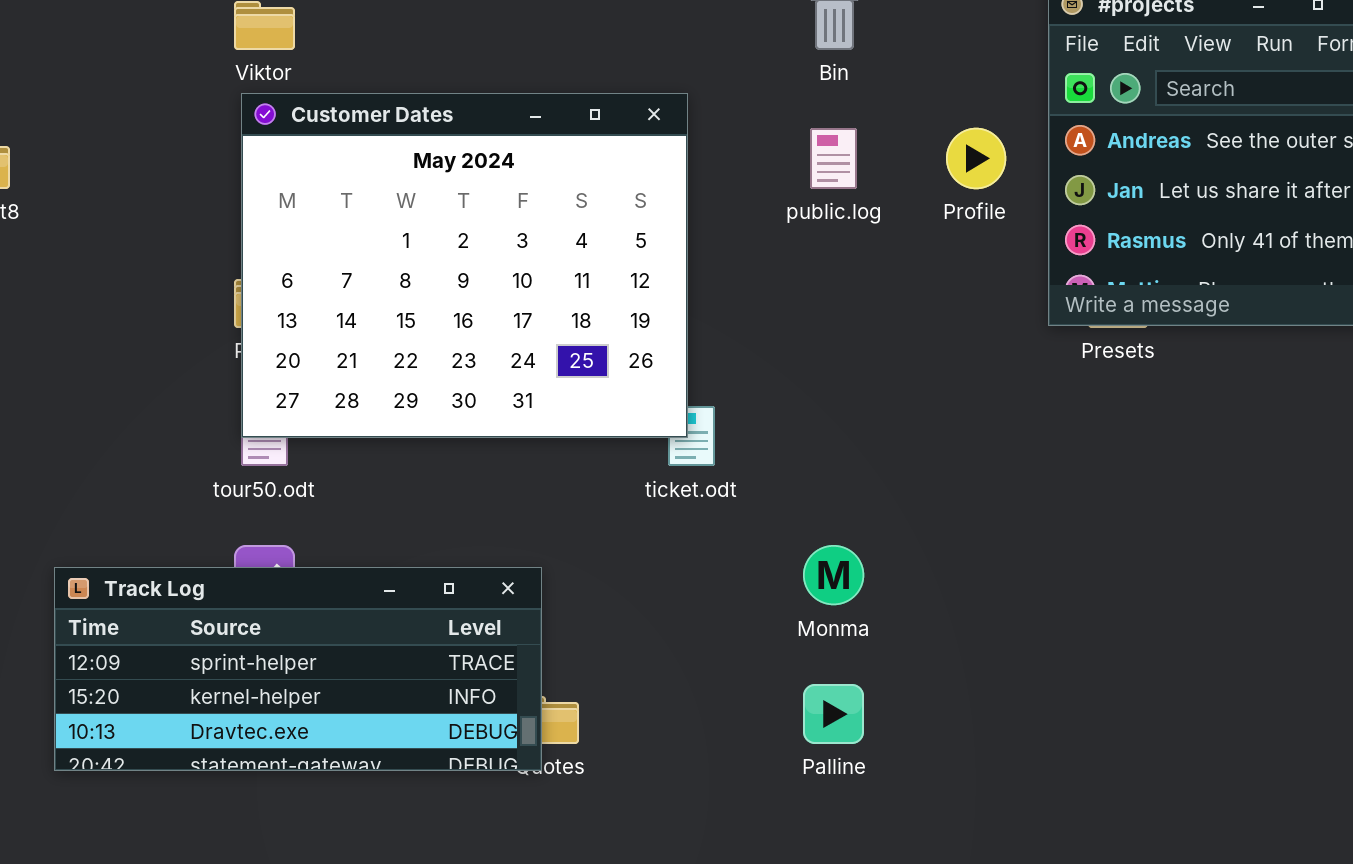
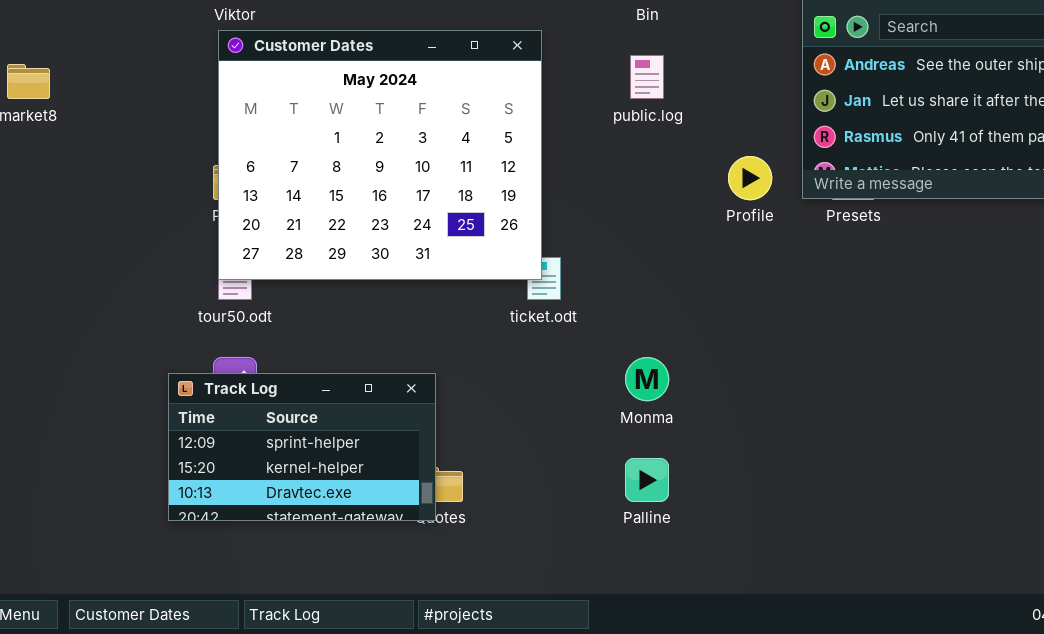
Profile: [946,128,1006,189] -> [728,156,772,200], moved
Track Log: [54,567,542,771] -> [168,373,436,521], resized

